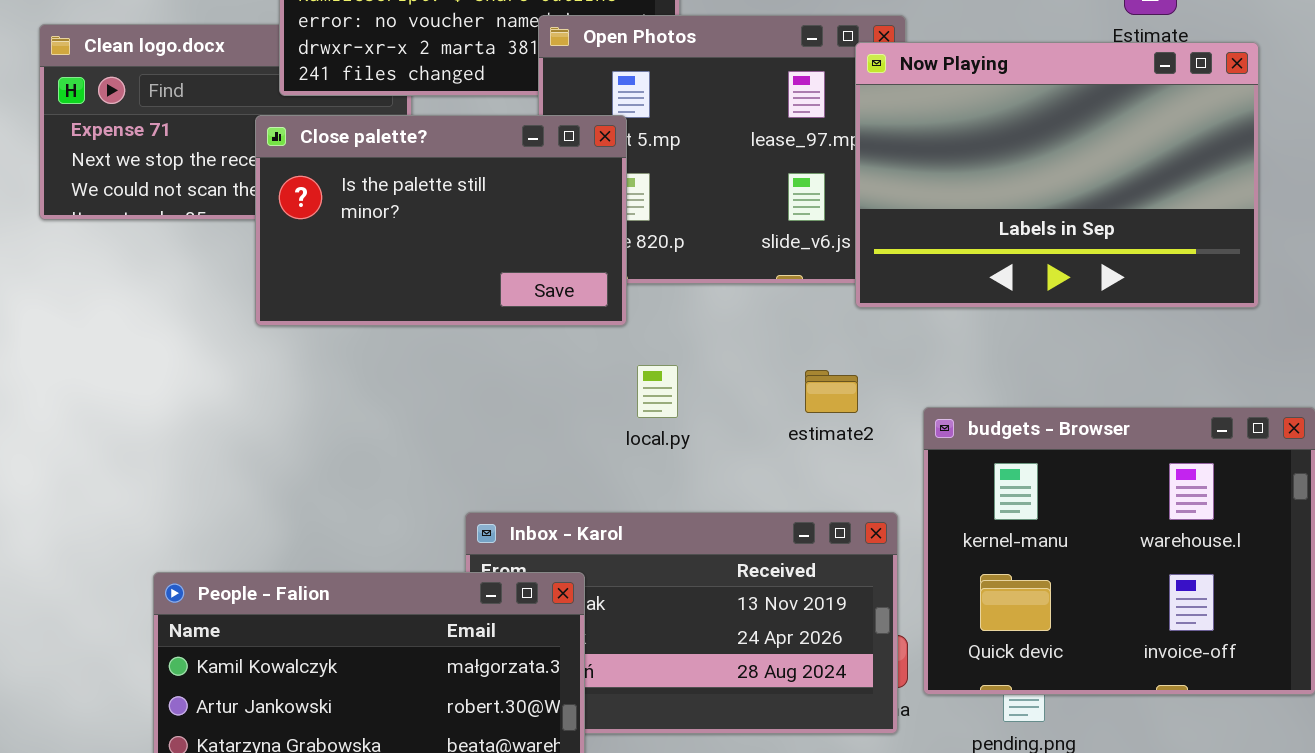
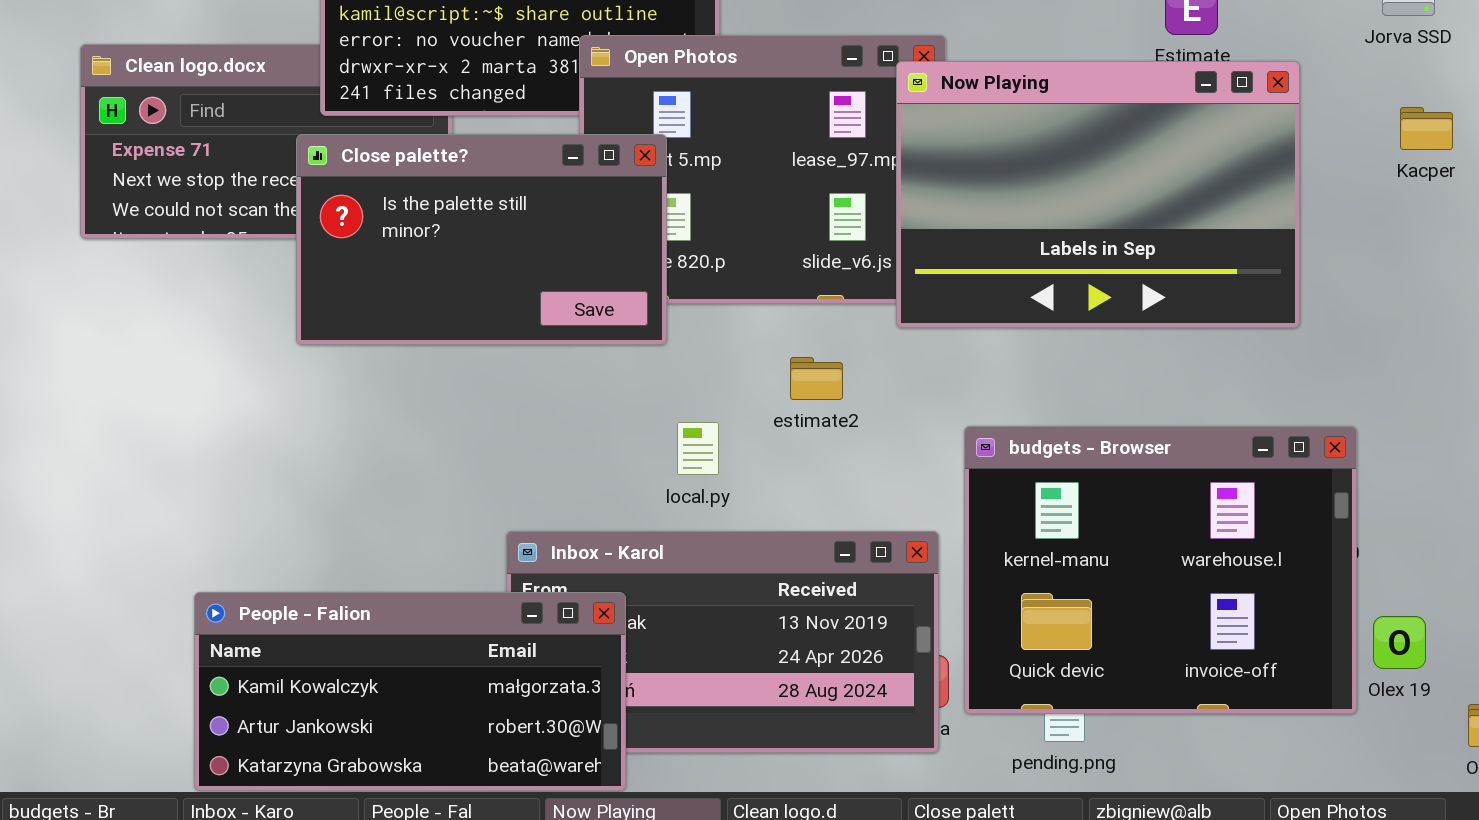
local.py: [637,365,678,418] -> [677,422,719,475], moved
estimate2: [805,370,858,413] -> [790,357,843,400], moved

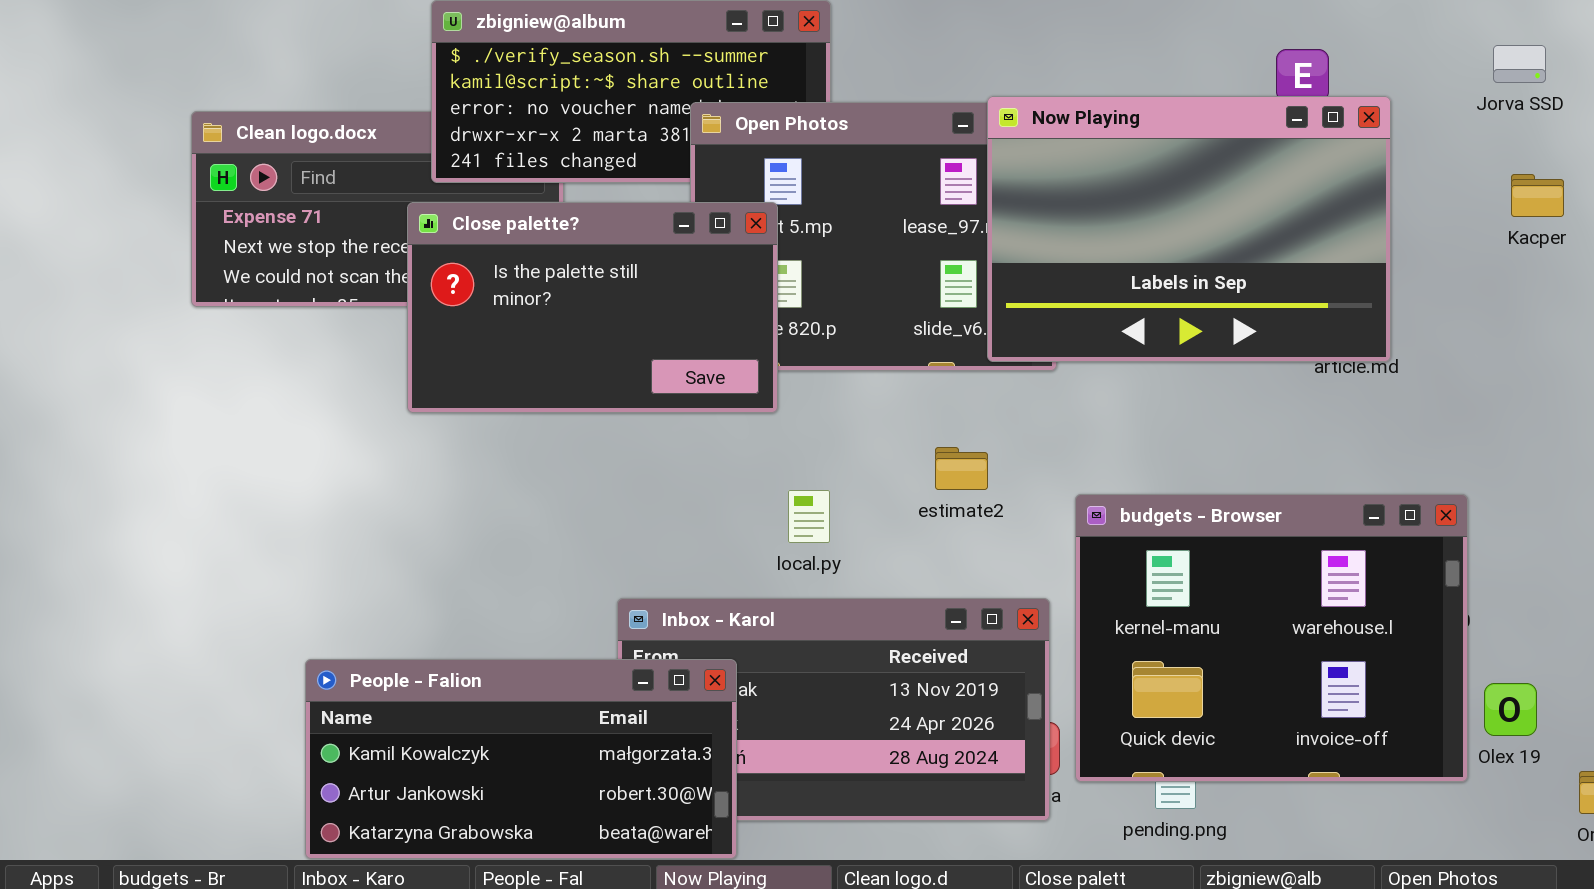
Now Playing: [896,61,1300,328] -> [987,96,1391,362], moved
estimate2: [790,357,843,400] -> [935,447,988,490], moved

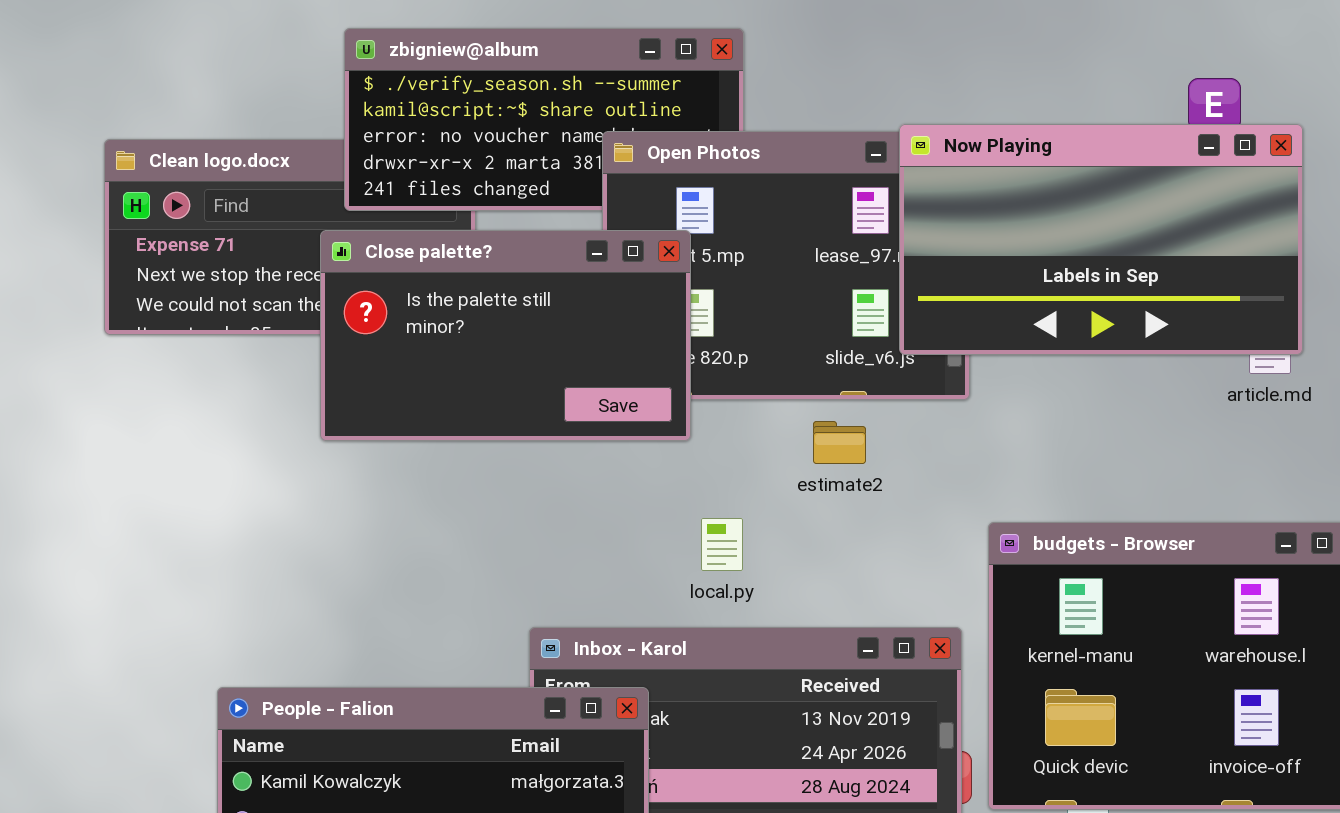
Now Playing: [987,96,1391,362] -> [899,124,1303,355], resized
estimate2: [935,447,988,490] -> [813,421,866,464], moved

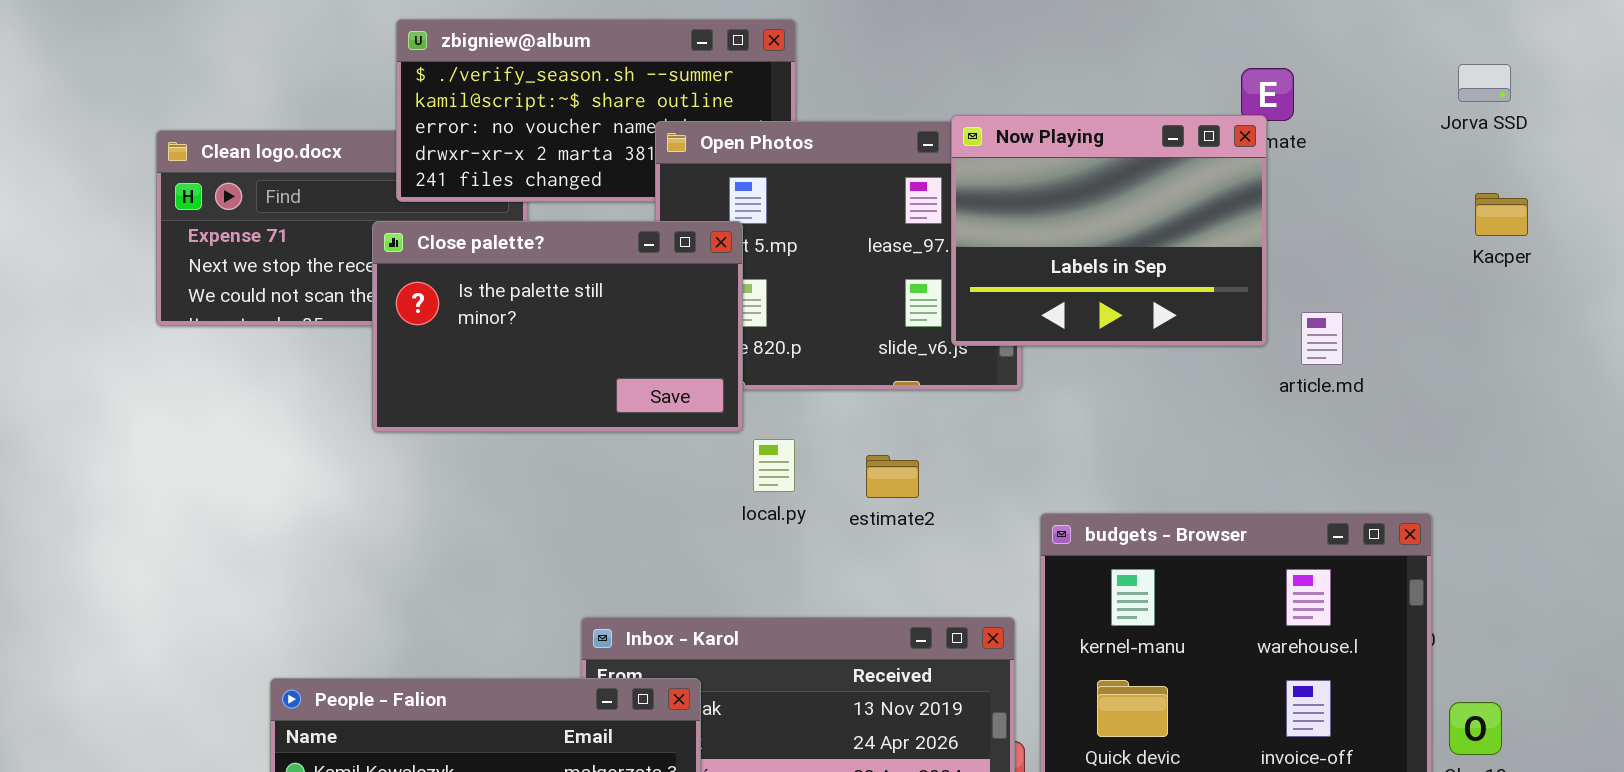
Now Playing: [899,124,1303,355] -> [951,115,1267,346], resized
estimate2: [813,421,866,464] -> [866,455,919,498], moved
local.py: [701,518,743,571] -> [753,439,795,492], moved

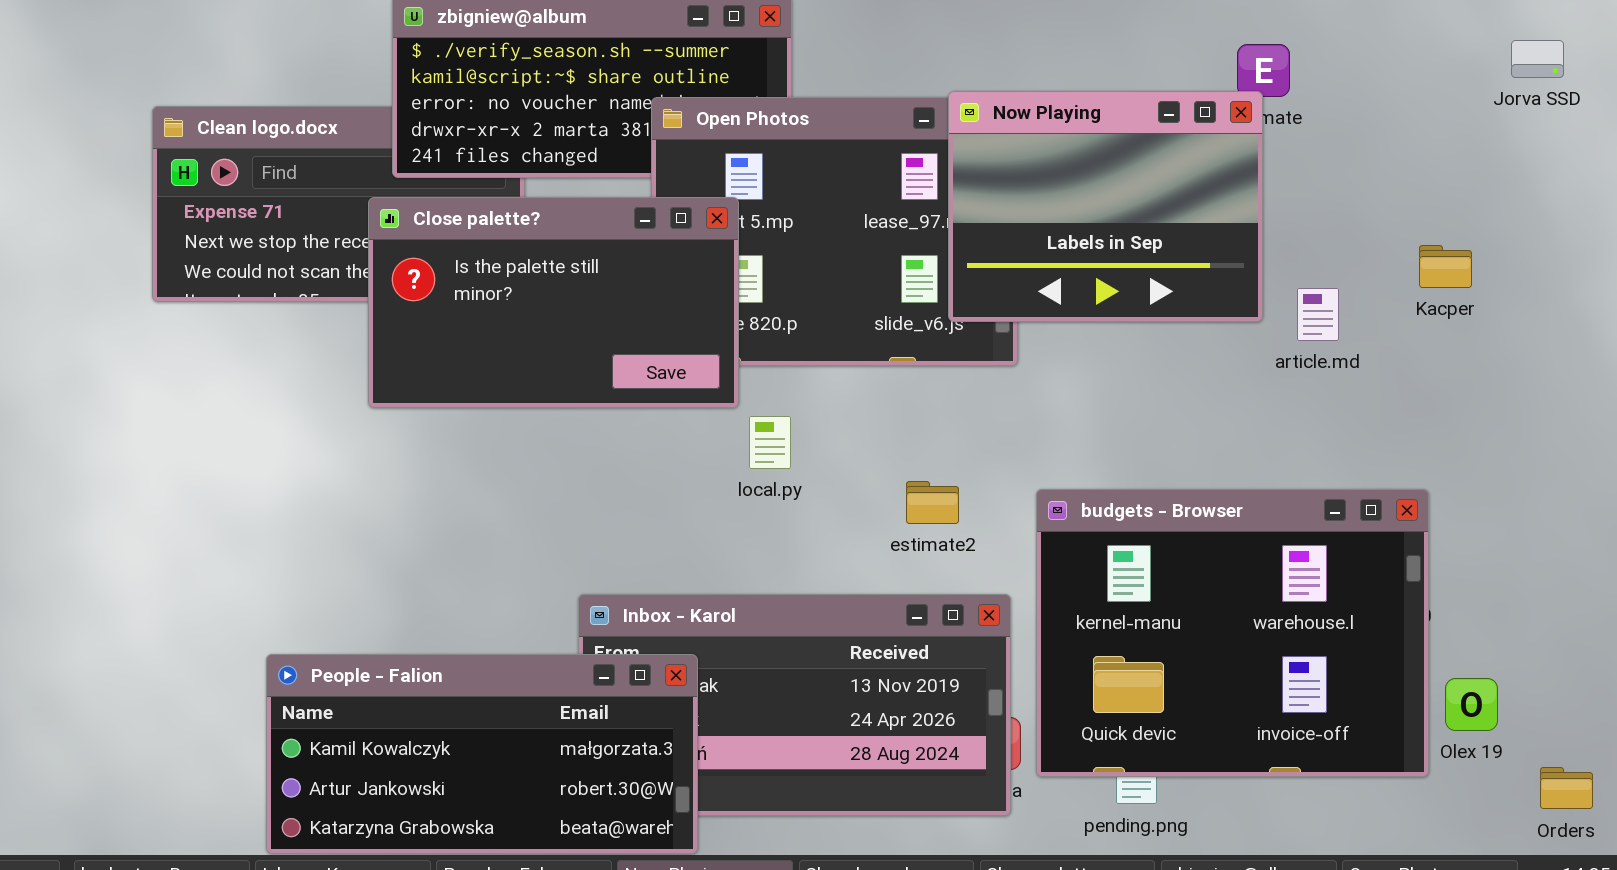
Jorva SSD: [1458,64,1511,102] -> [1511,40,1564,78], moved
Kacper: [1475,193,1528,236] -> [1419,245,1472,288], moved
estimate2: [866,455,919,498] -> [906,481,959,524], moved

